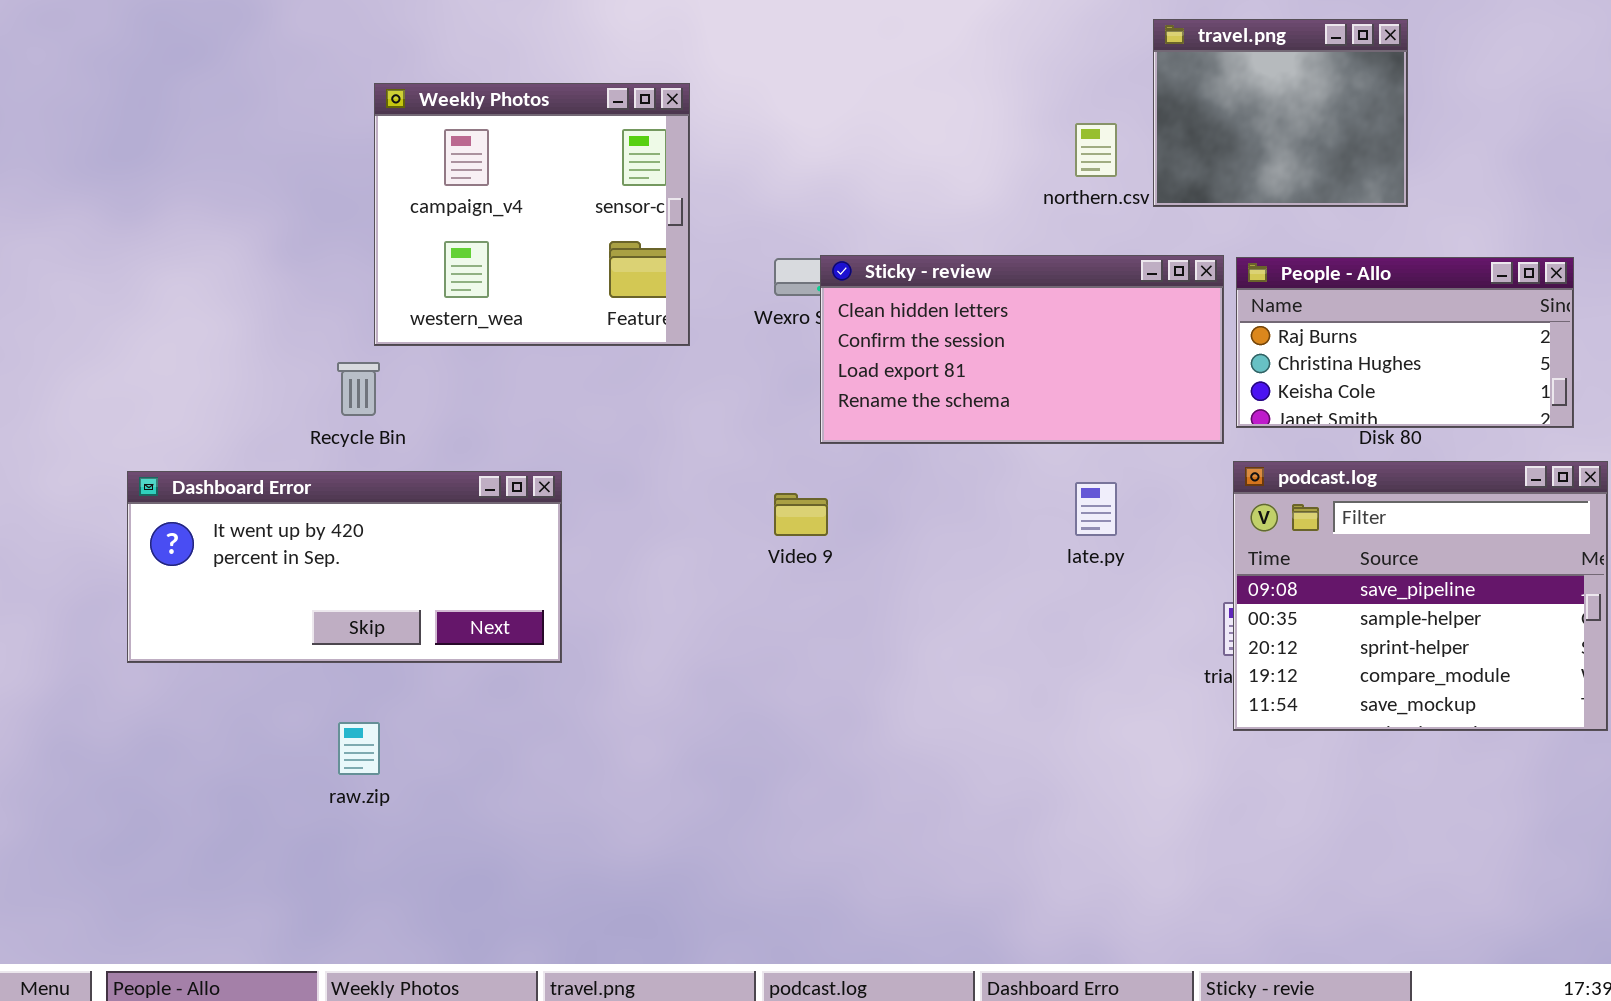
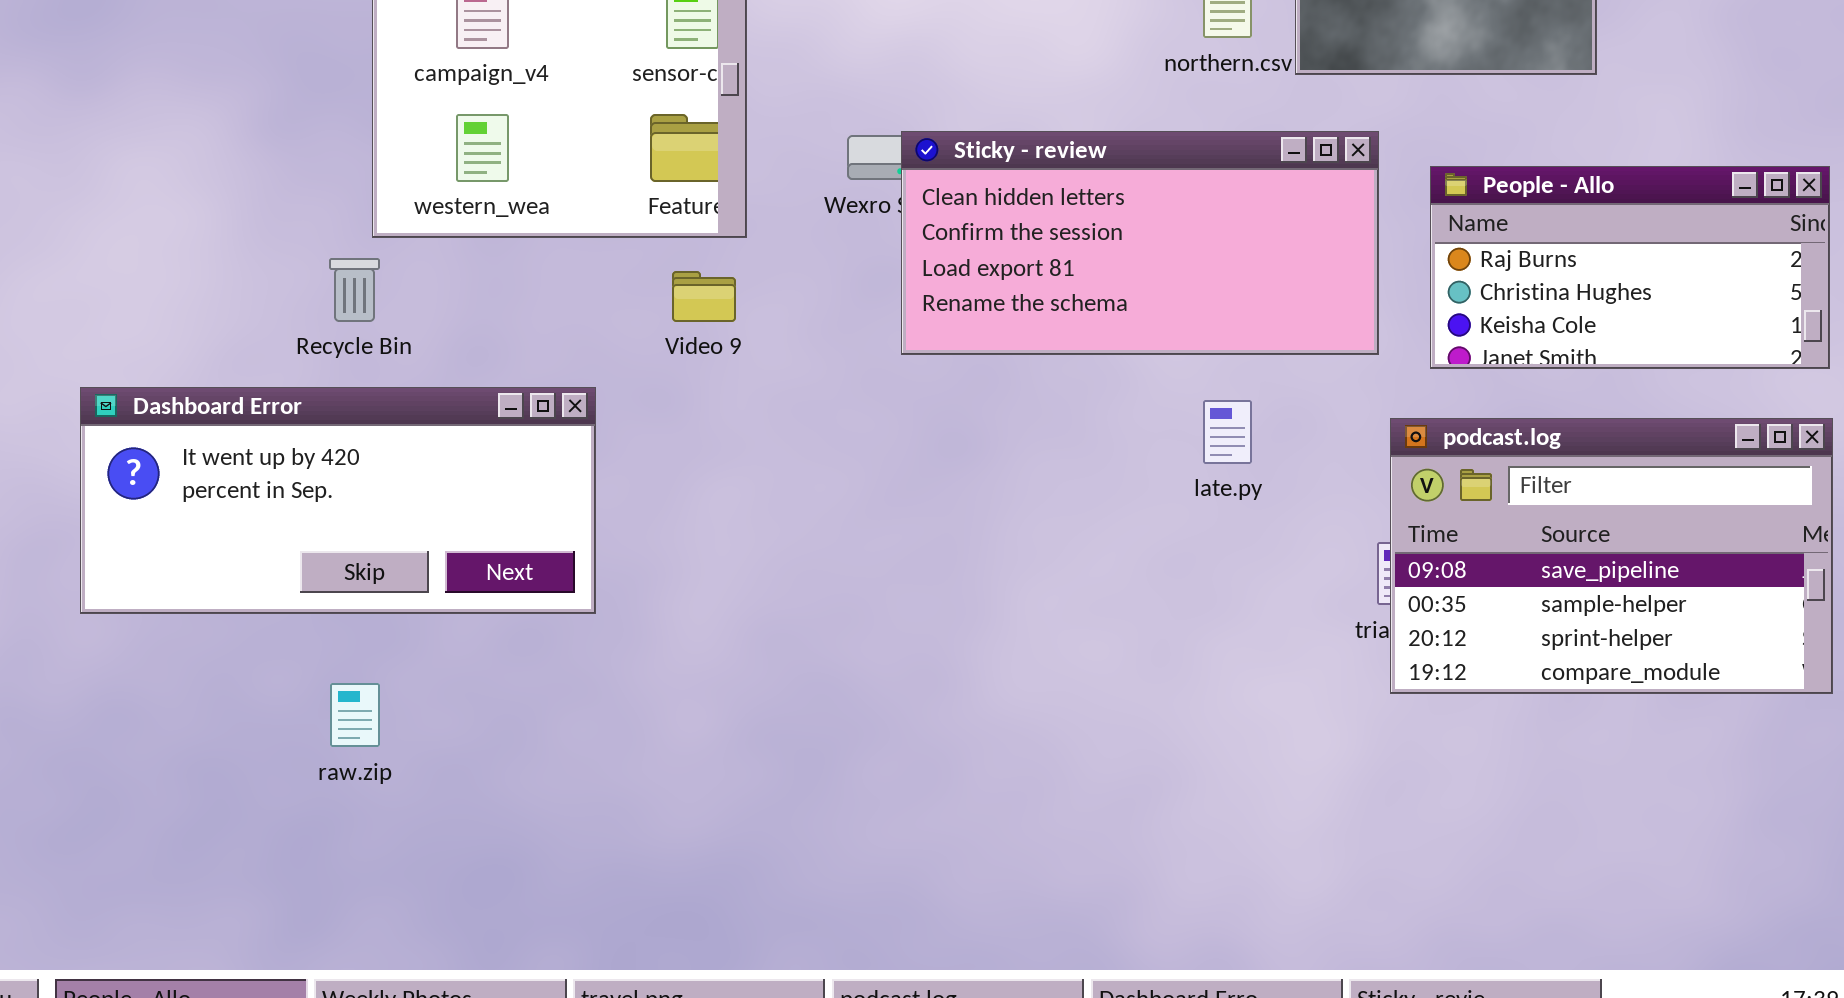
People - Allo: [1236,257,1574,428] -> [1430,166,1830,369], moved
podcast.log: [1233,461,1608,731] -> [1390,418,1833,694], resized
Video 9: [774,493,828,536] -> [672,271,736,322], moved

